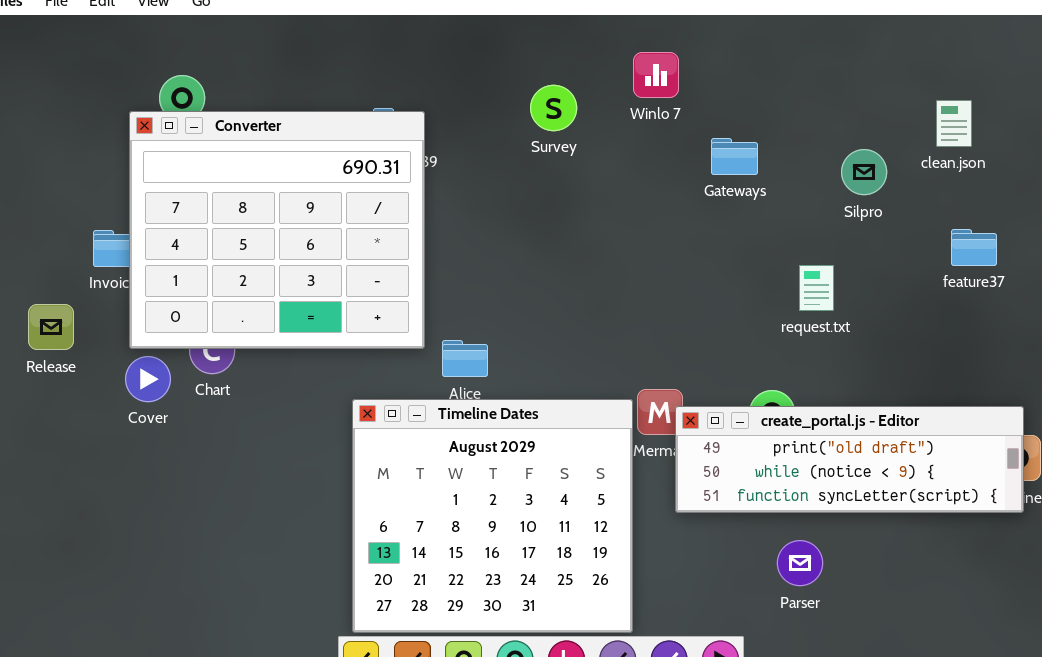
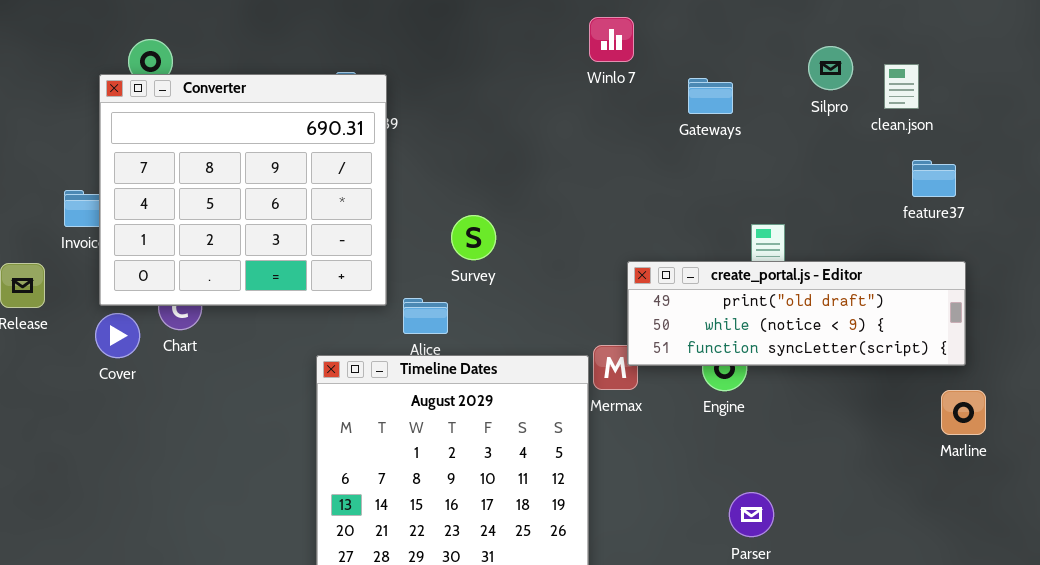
Survey: [530,85,577,131] -> [451,215,496,260], moved
Gateways: [711,138,758,175] -> [688,78,733,114], moved
Silpro: [841,149,887,195] -> [808,46,853,90], moved
feature37: [951,229,997,266] -> [912,160,956,197], moved
create_portal.js - Editor: [675,406,1024,513] -> [627,261,966,366], moved

